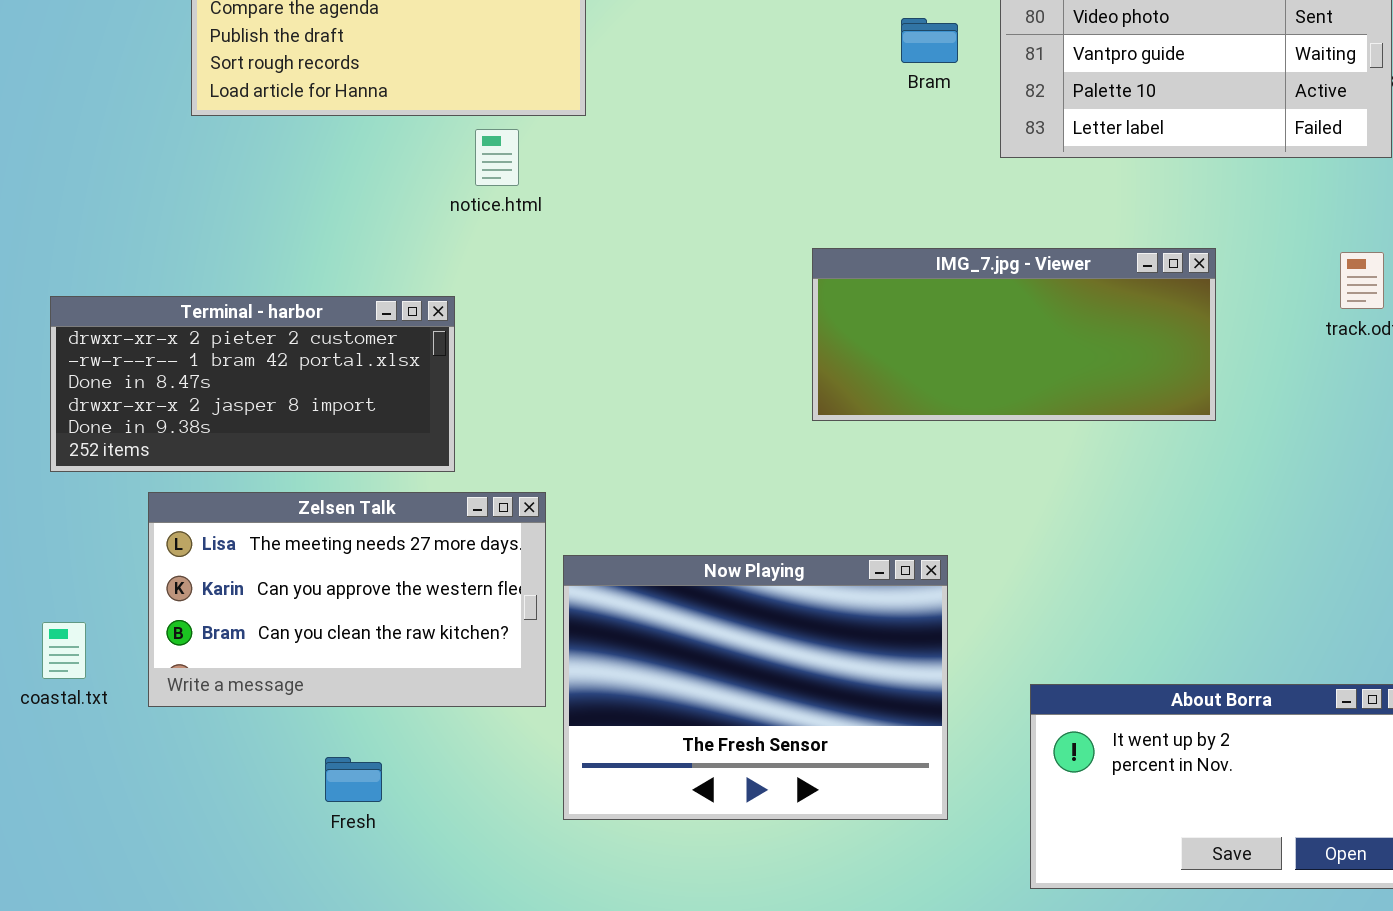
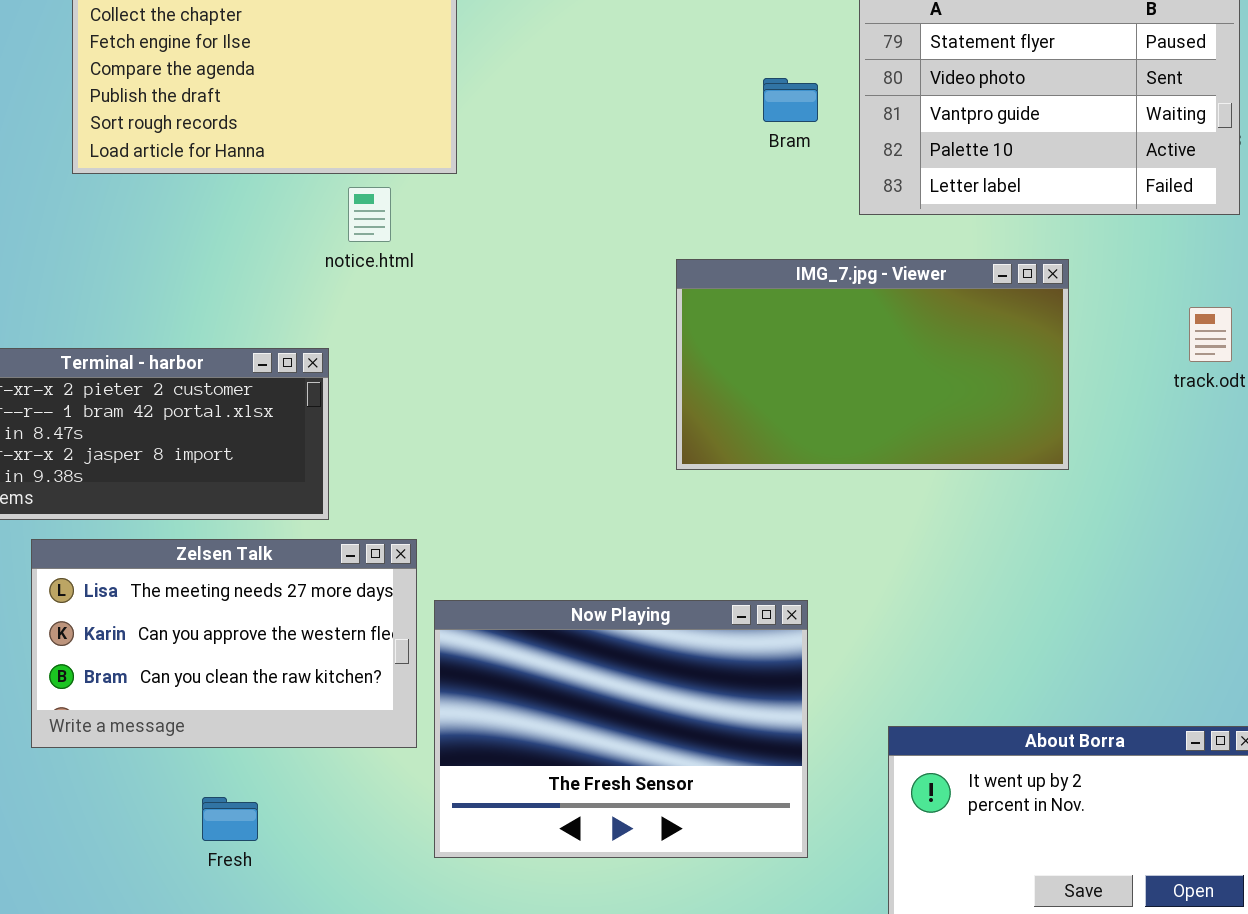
IMG_7.jpg - Viewer: [812,248,1216,421] -> [676,259,1069,470], resized

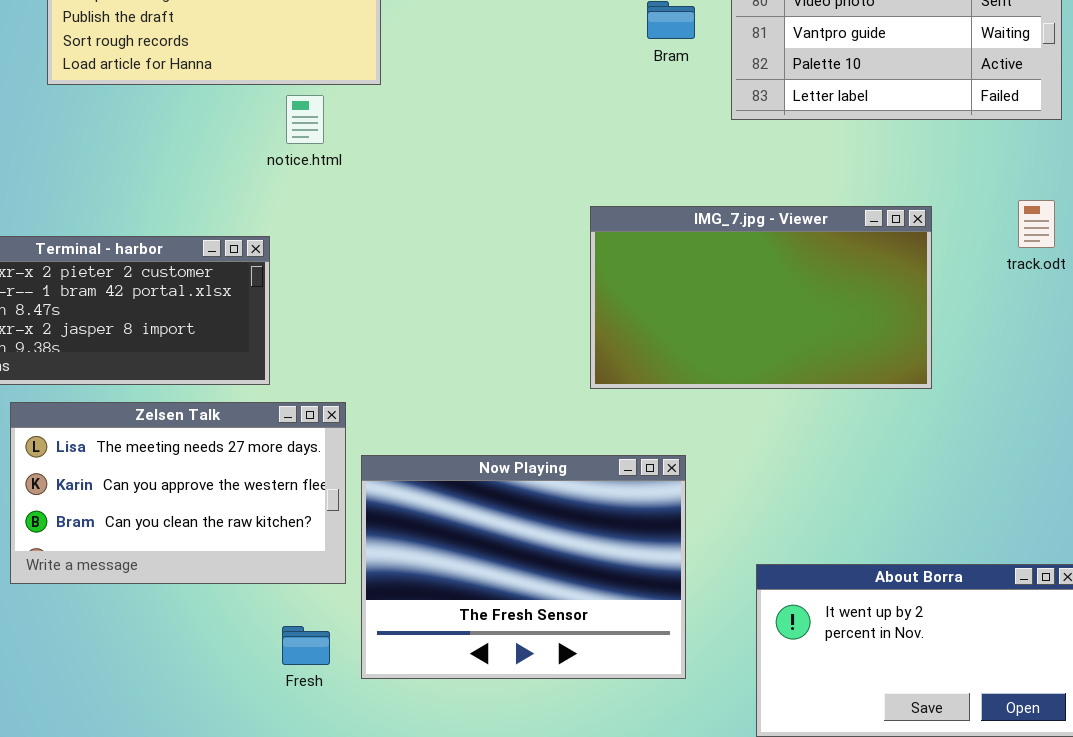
IMG_7.jpg - Viewer: [676,259,1069,470] -> [590,206,932,389], moved
Fresh: [202,797,258,841] -> [282,626,330,665], moved

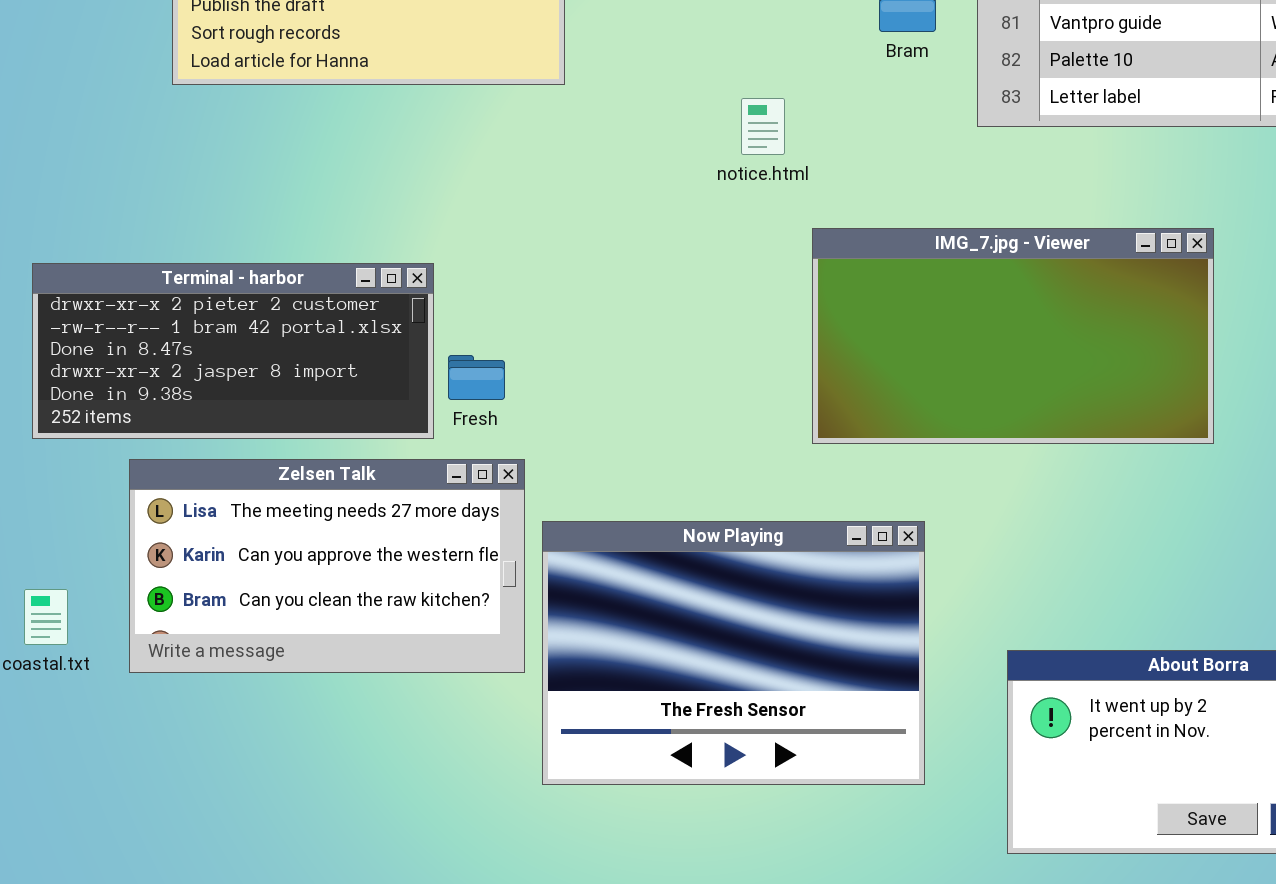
notice.html: [286,95,324,144] -> [741,98,785,155], moved
Fresh: [282,626,330,665] -> [448,355,505,400], moved

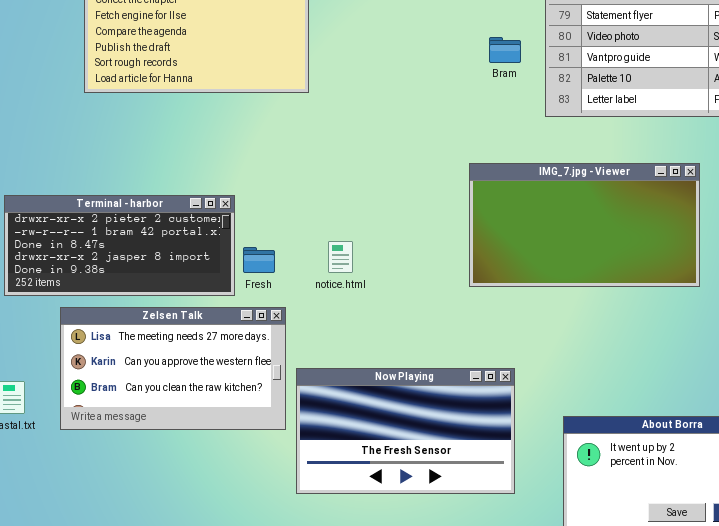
notice.html: [741,98,785,155] -> [328,241,353,273], moved
IMG_7.jpg - Viewer: [812,228,1214,444] -> [469,163,700,287], moved
Now Playing: [542,521,925,785] -> [296,368,515,494], resized

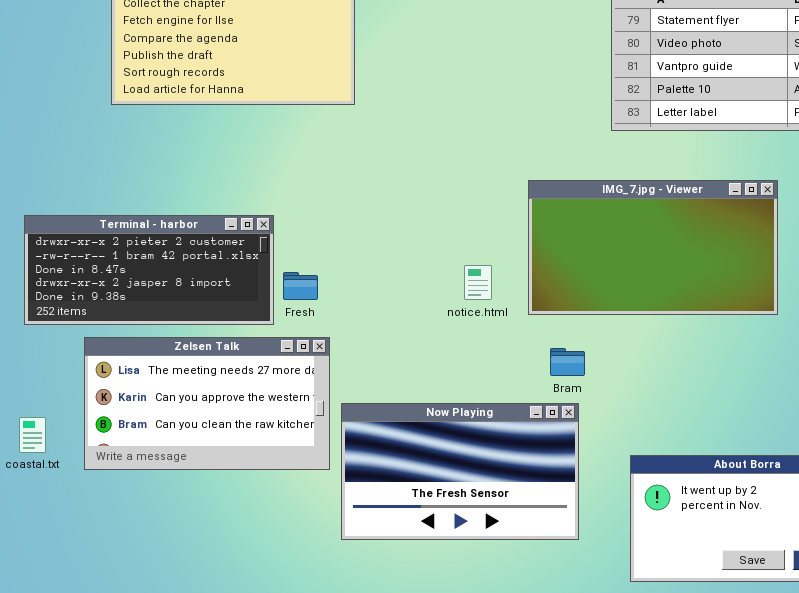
Bram: [489,37,521,63] -> [550,348,585,376], moved
notice.html: [328,241,353,273] -> [464,265,492,300], moved

